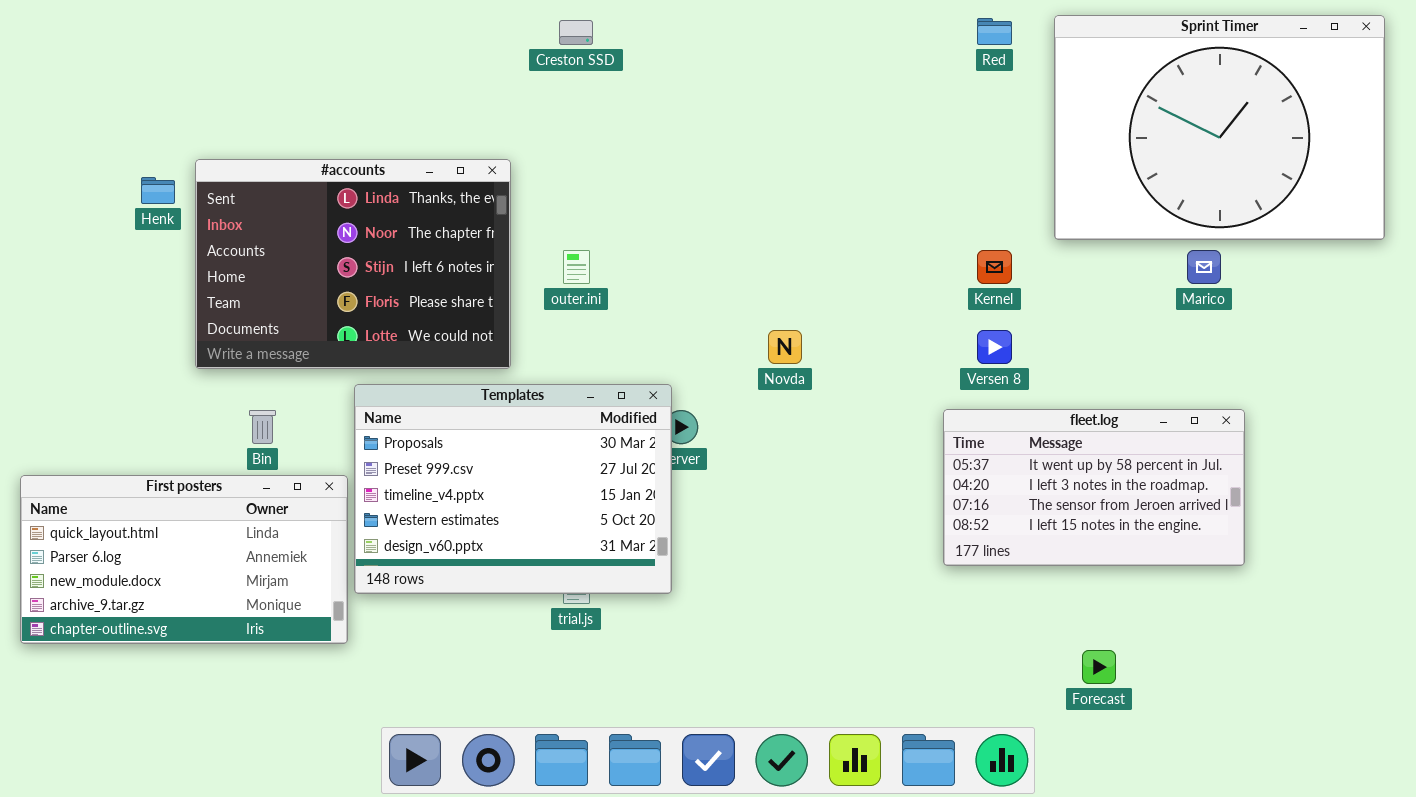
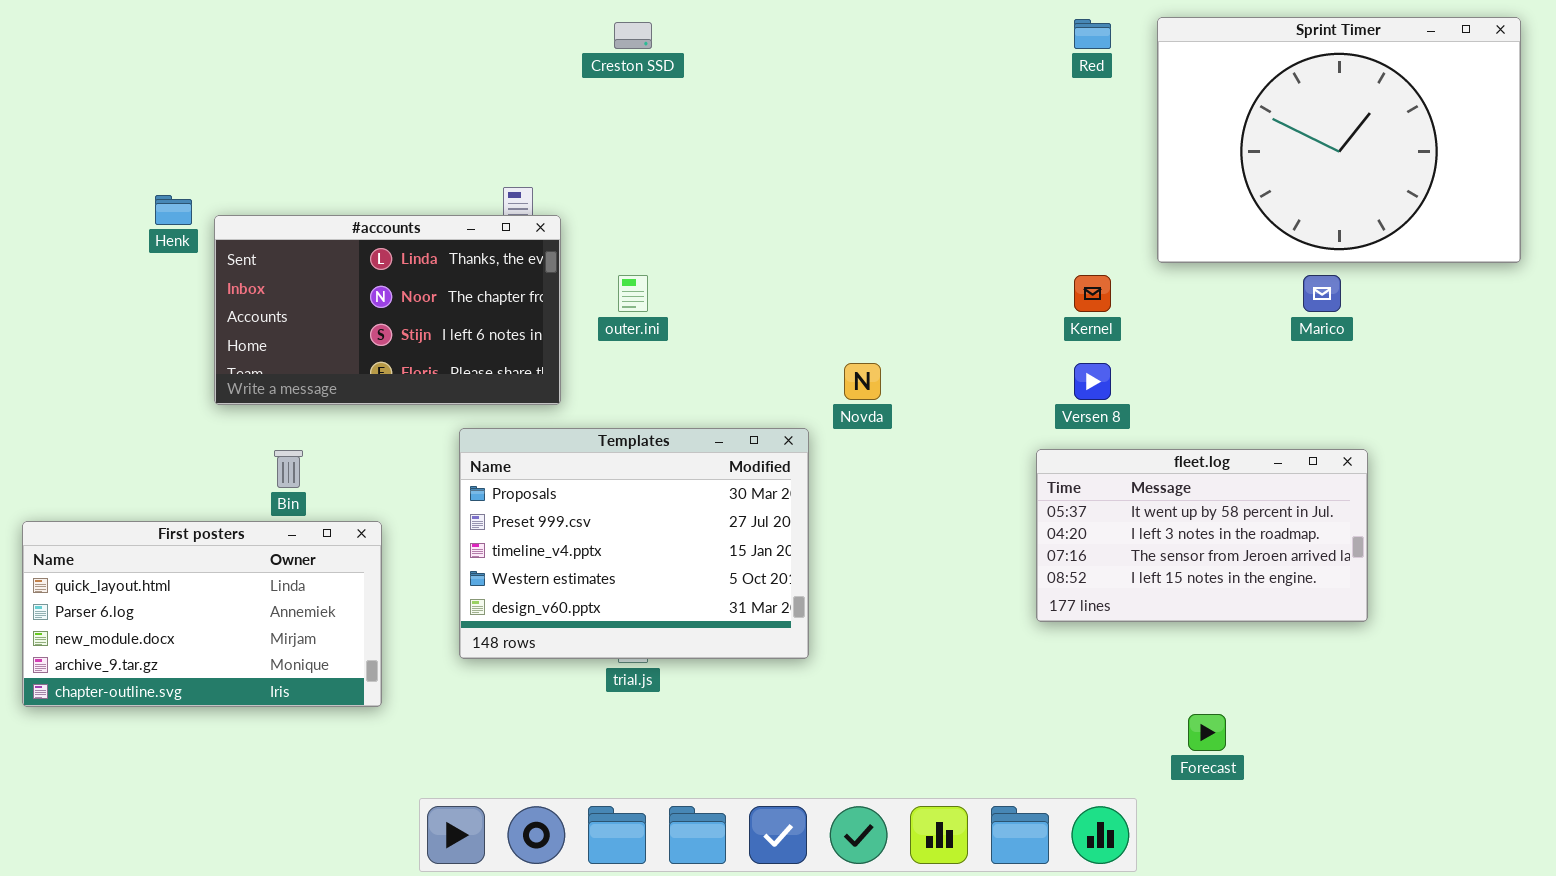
#accounts: [195,159,511,369] -> [214,215,561,405], resized
Templates: [354,384,672,594] -> [459,428,809,659], moved

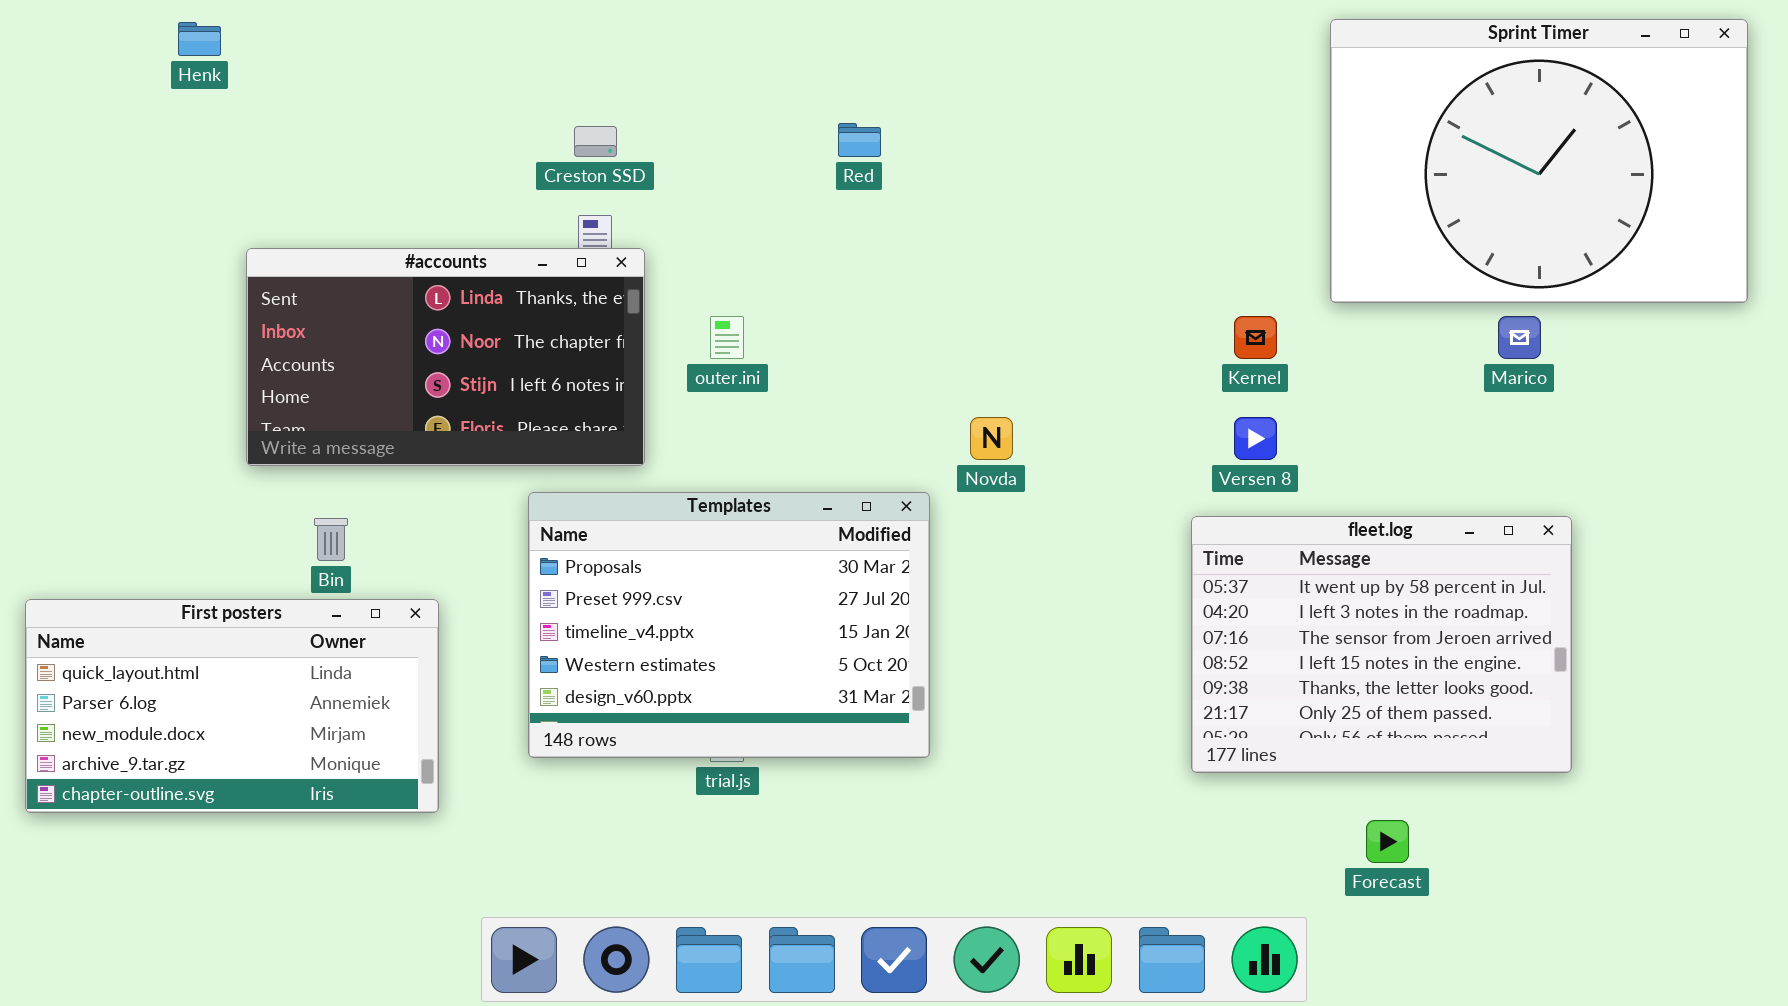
Red: [1074,19,1111,49] -> [838,123,881,157], moved
Creston SSD: [614,22,652,49] -> [574,126,617,157], moved
Henk: [155,195,192,225] -> [178,22,221,56], moved
fleet.log: [1036,449,1368,622] -> [1191,516,1572,773], resized

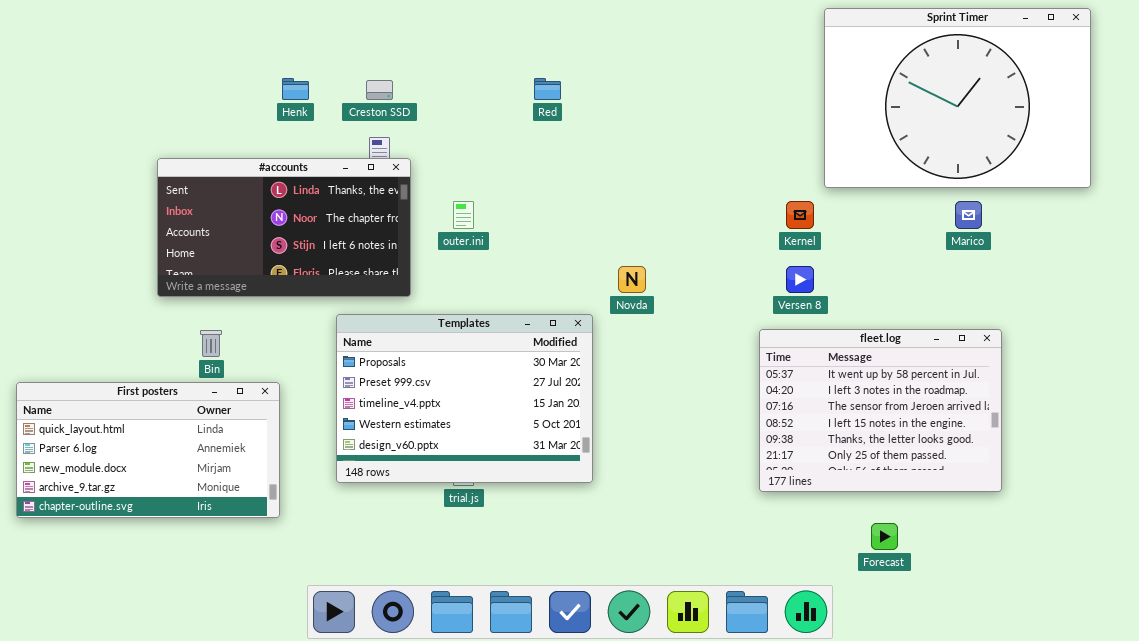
Sprint Timer: [1330,19,1748,303] -> [824,8,1091,188], moved
Henk: [178,22,221,56] -> [282,78,309,100], moved

